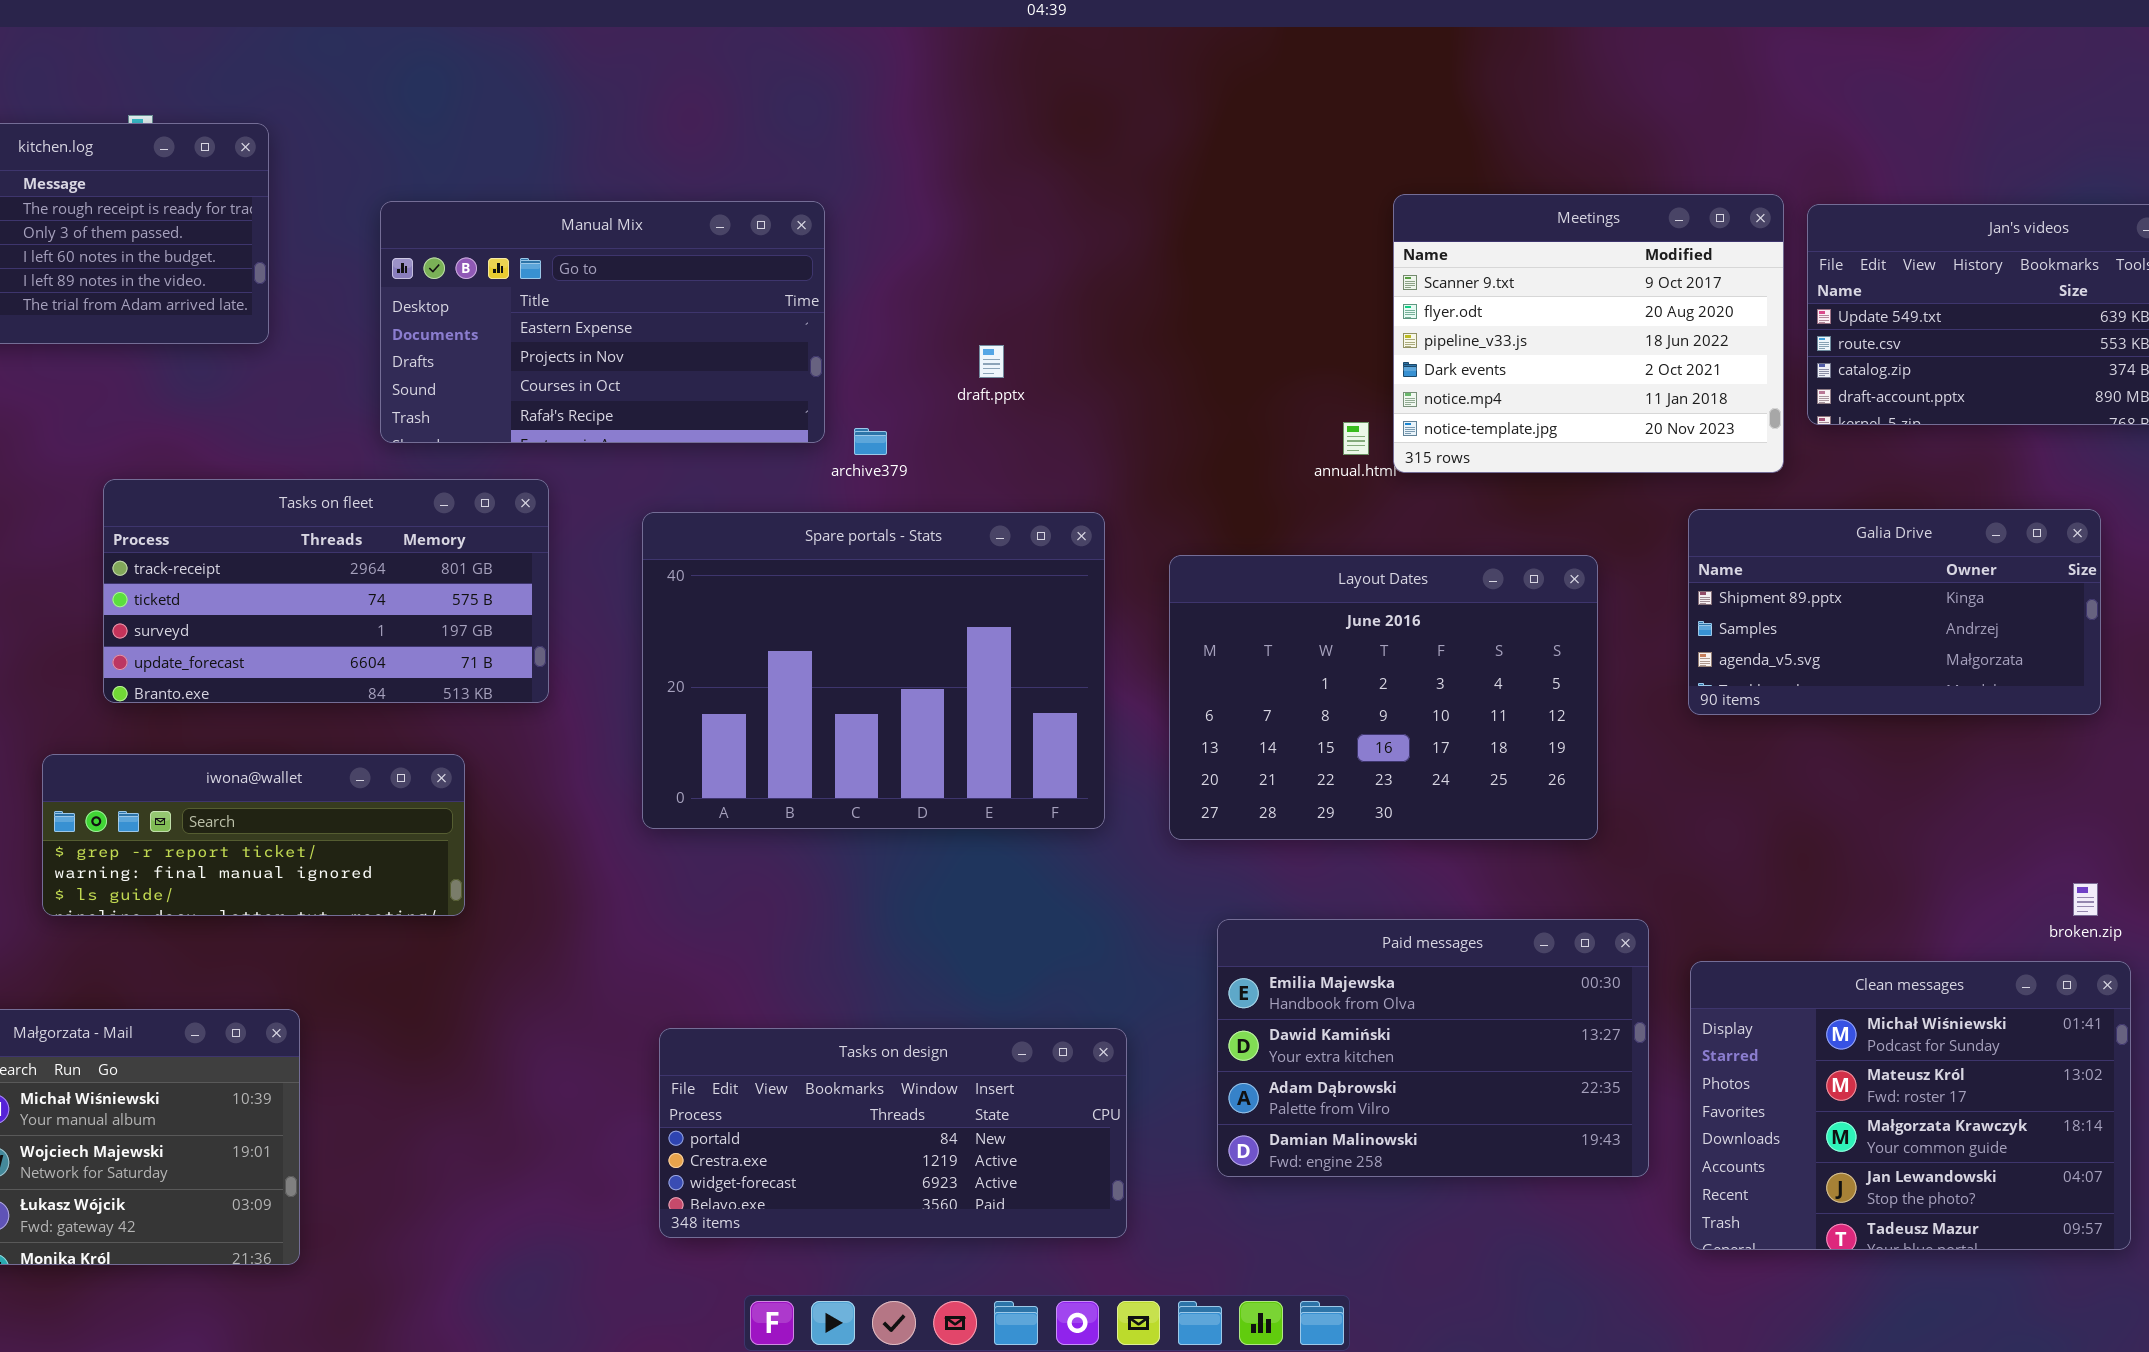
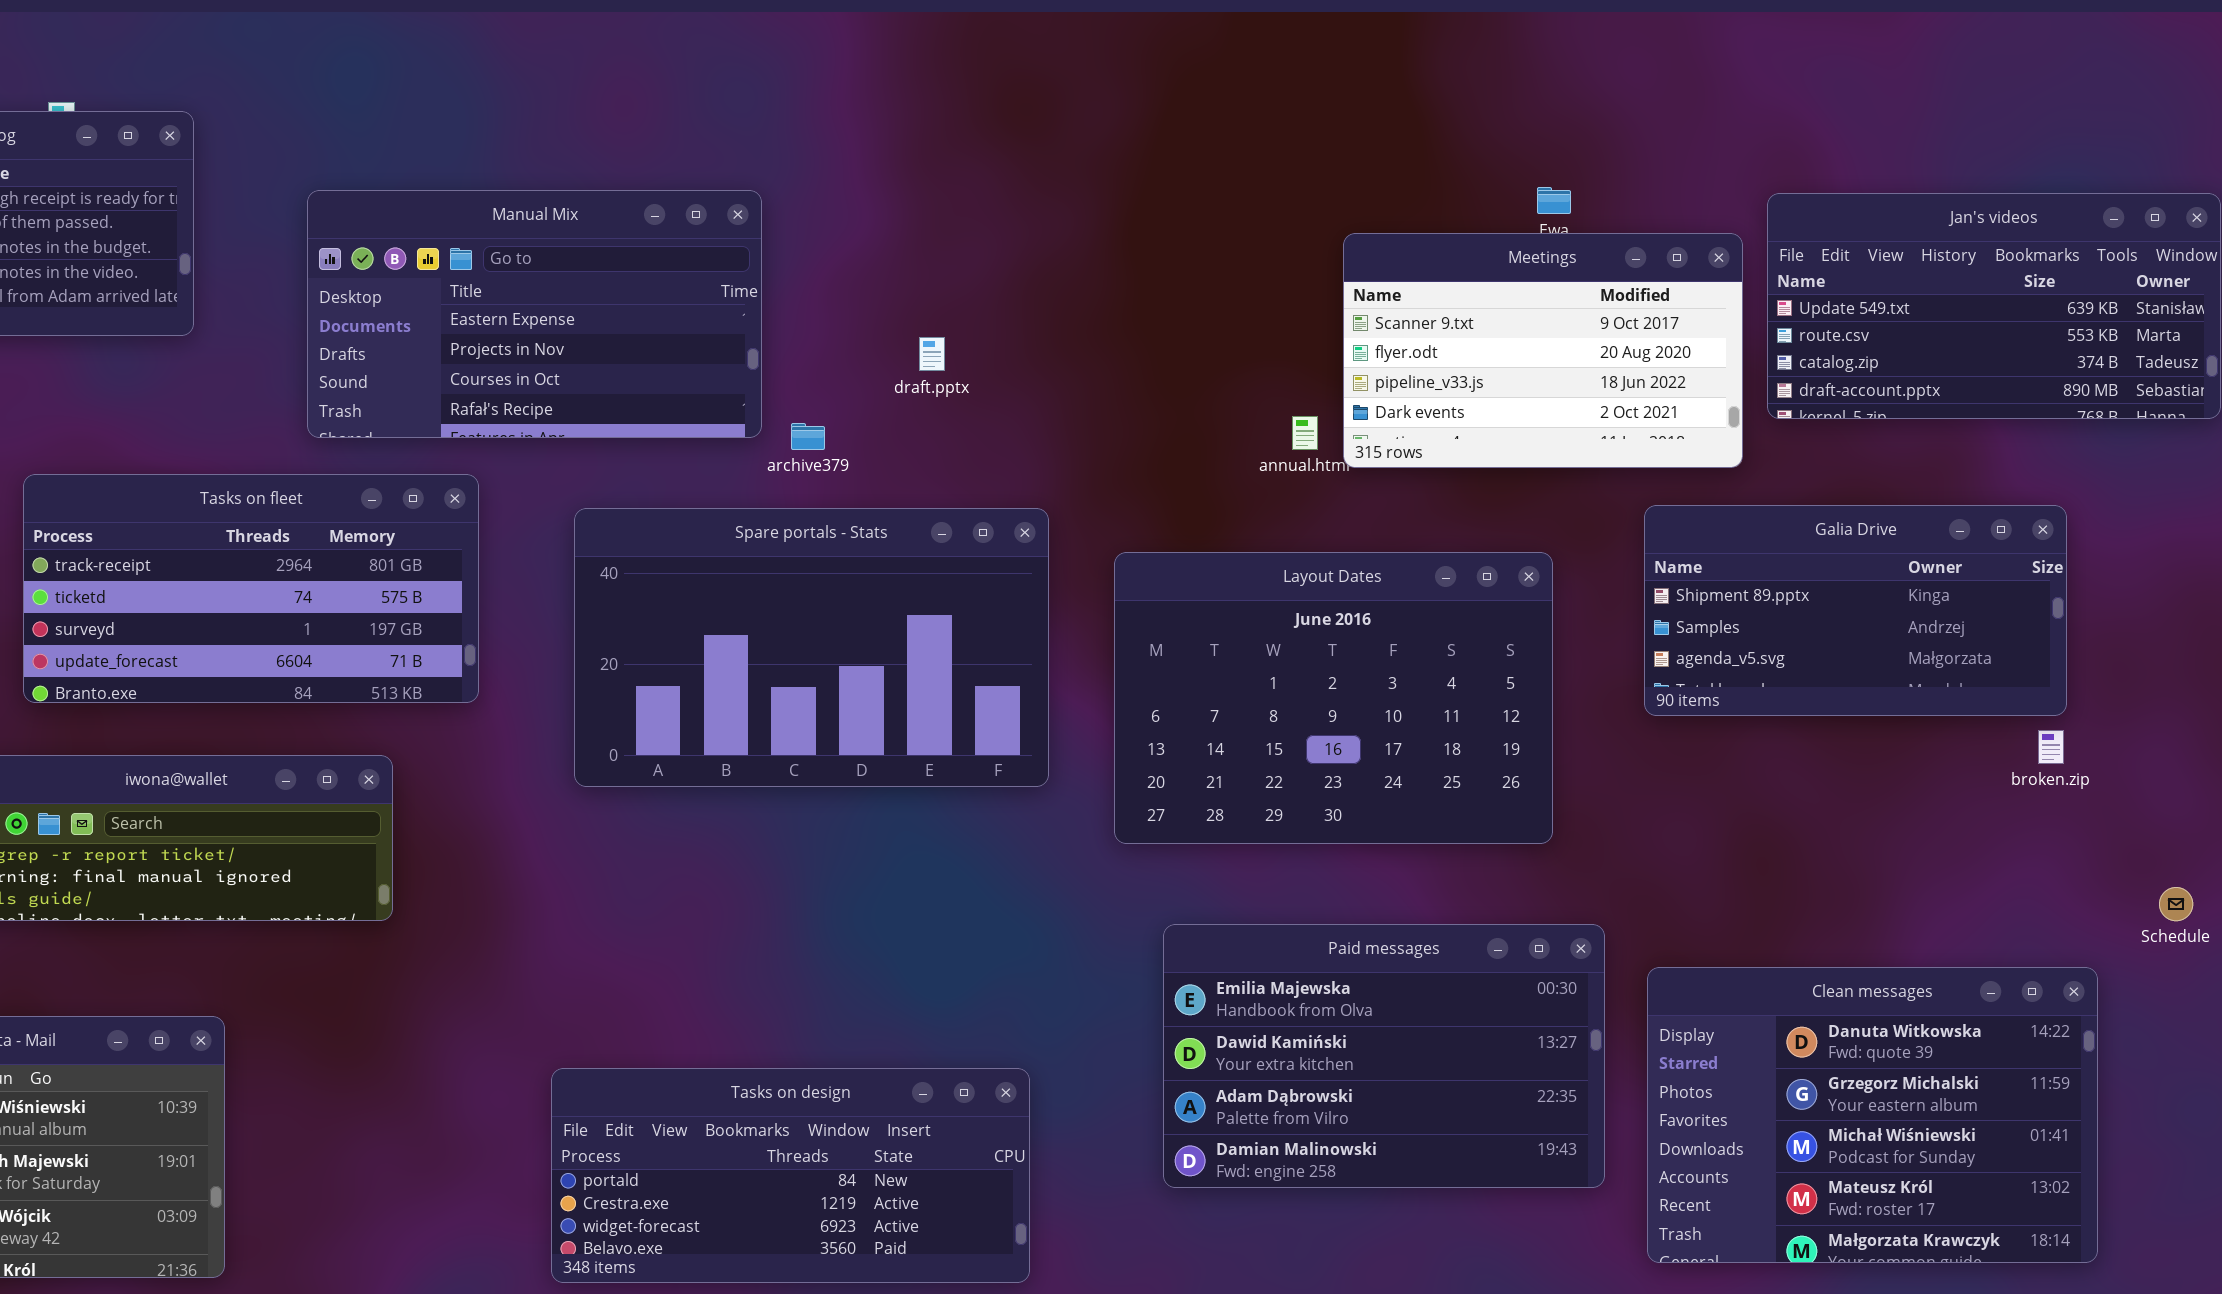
Meetings: [1393,194,1784,473] -> [1343,233,1743,468], resized
Spare portals - Stats: [642,512,1105,829] -> [574,508,1049,787], resized
broken.zip: [2073,883,2098,916] -> [2038,730,2064,764], moved
Clean messages: [1690,961,2131,1250] -> [1647,967,2098,1263], scrolled up 2 rows
Tasks on design: [659,1028,1127,1238] -> [551,1068,1030,1283], moved

